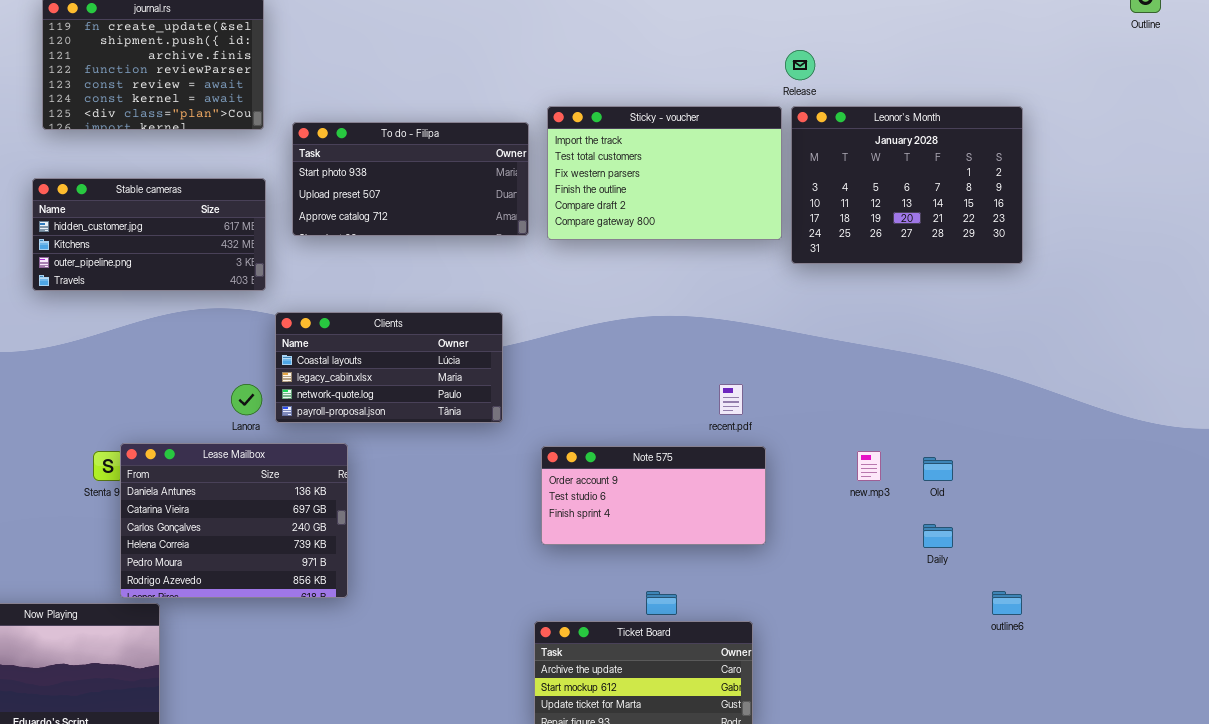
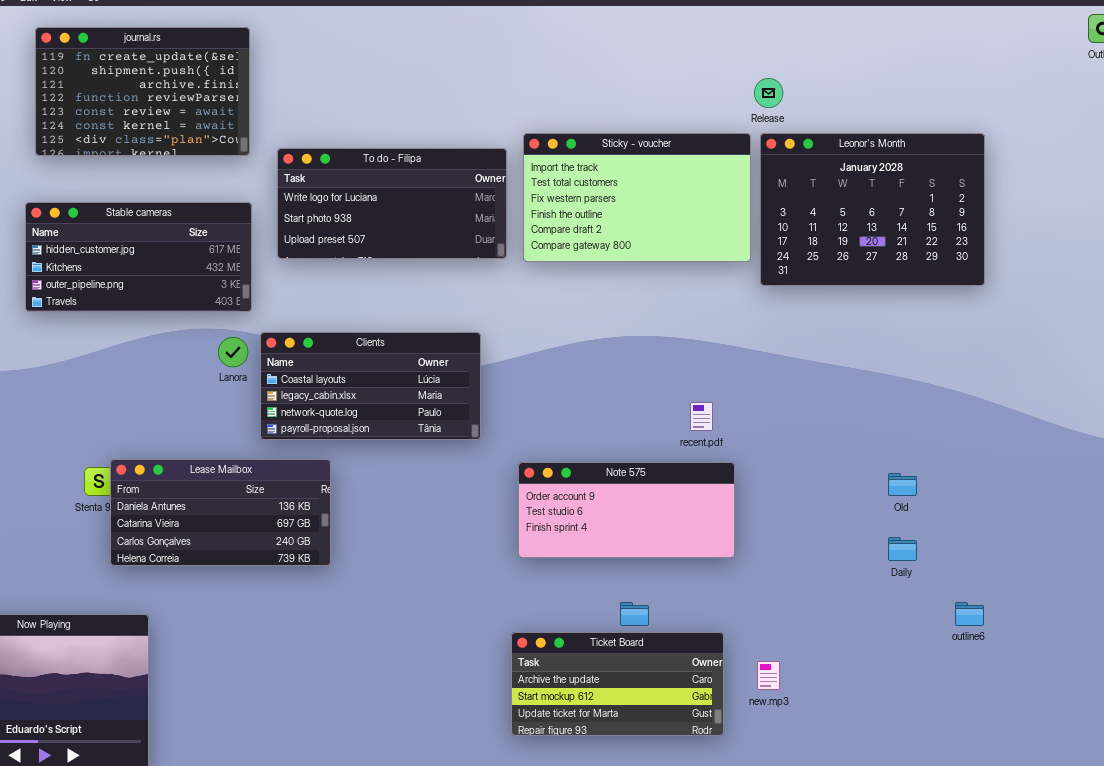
To do - Filipa: [292,122,529,236] -> [277,148,507,259], scrolled up 1 row
Lanora: [231,384,262,415] -> [218,337,248,367], moved
Lease Mailbox: [120,443,348,598] -> [110,459,331,566], resized
new.mp3: [857,451,881,481] -> [757,661,780,690], moved

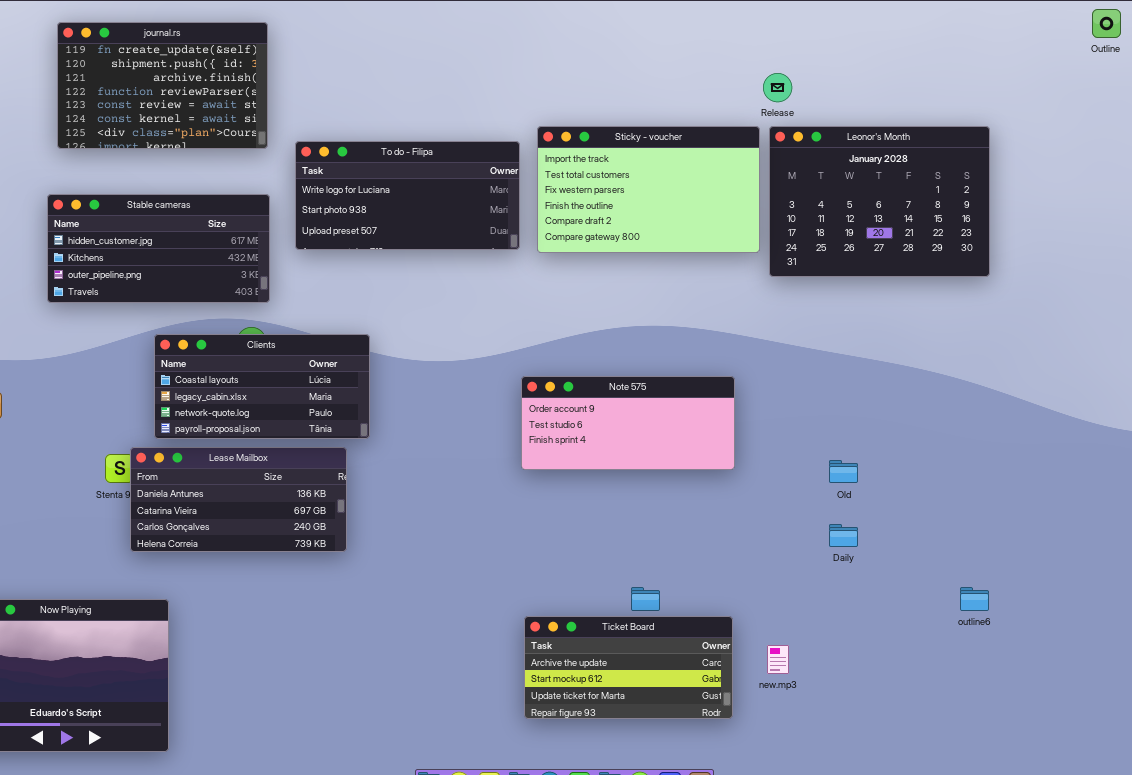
Clients: [260,332,481,440] -> [154,334,370,439], moved
Note 575: [518,462,735,558] -> [521,376,735,470], moved
Old: [888,473,917,496] -> [829,460,858,483], moved
Daily: [888,537,917,561] -> [829,524,858,547], moved

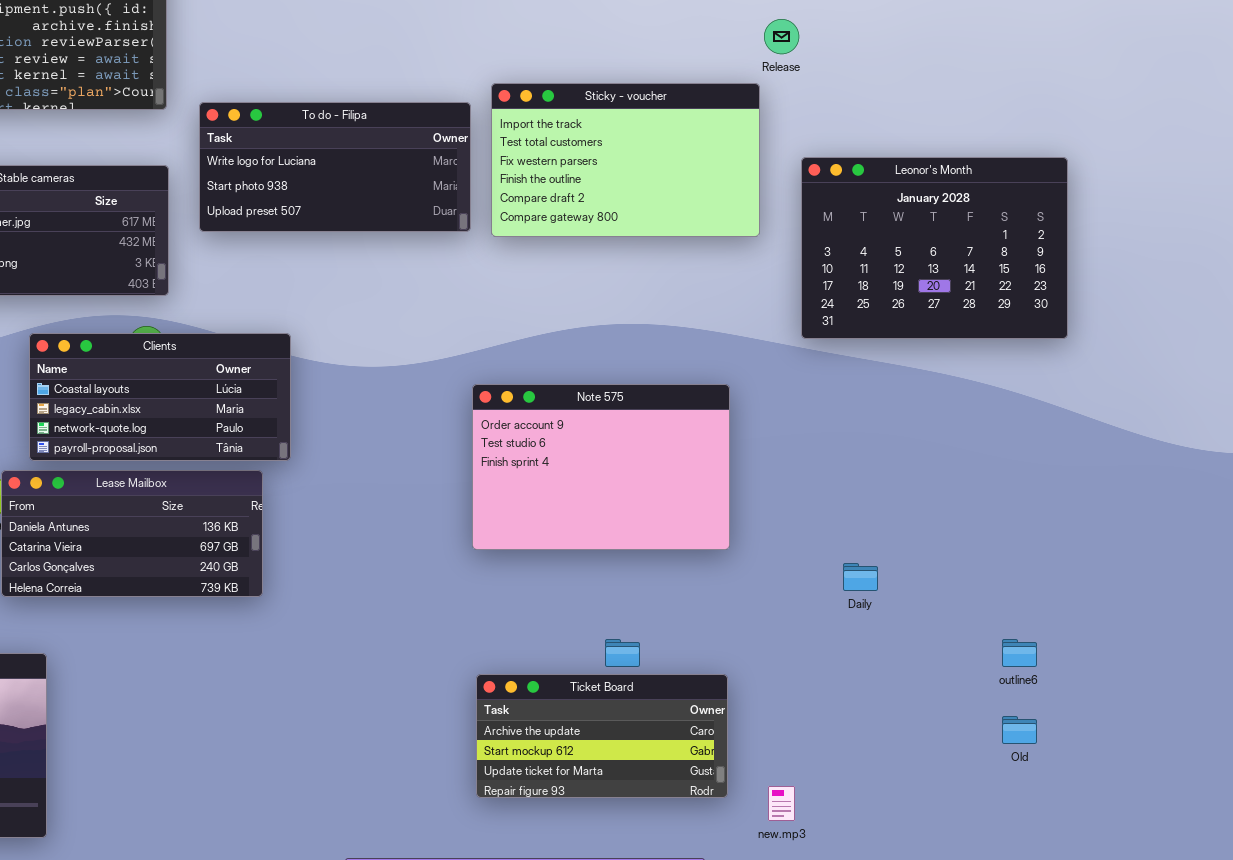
Leonor's Month: [769,126,990,277] -> [801,157,1068,339], moved
Note 575: [521,376,735,470] -> [472,384,730,550], resized
Old: [829,460,858,483] -> [1002,716,1037,744], moved
new.mp3: [767,645,789,674] -> [768,786,795,821], moved

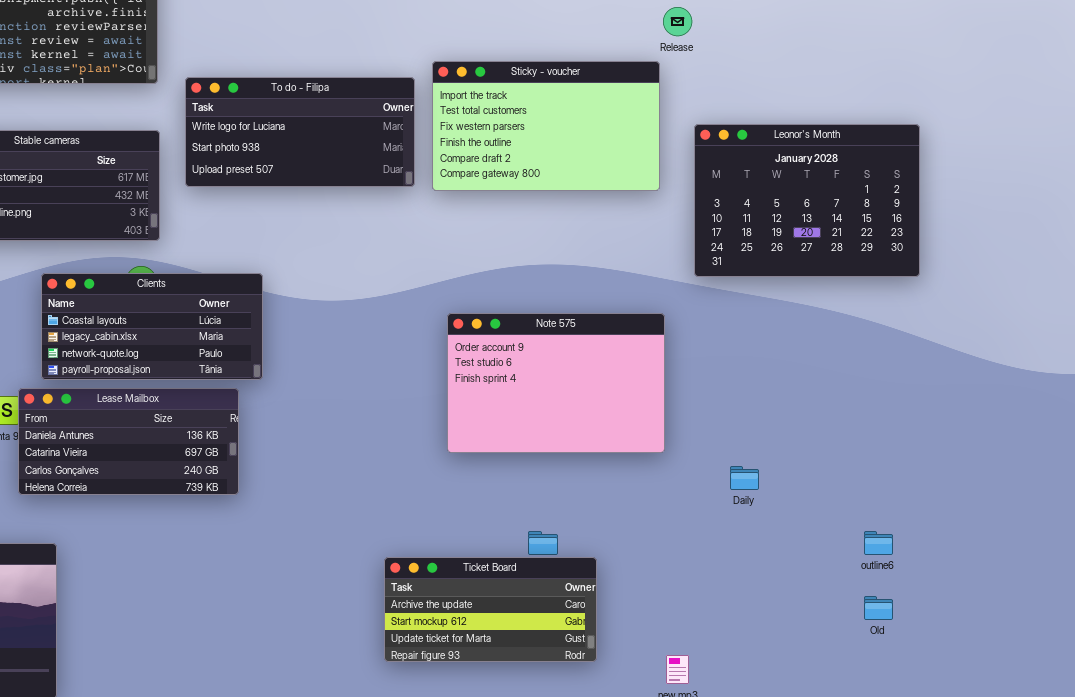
Note 575: [472,384,730,550] -> [447,313,665,453], moved
Ticket Board: [476,674,728,798] -> [384,557,597,662], moved

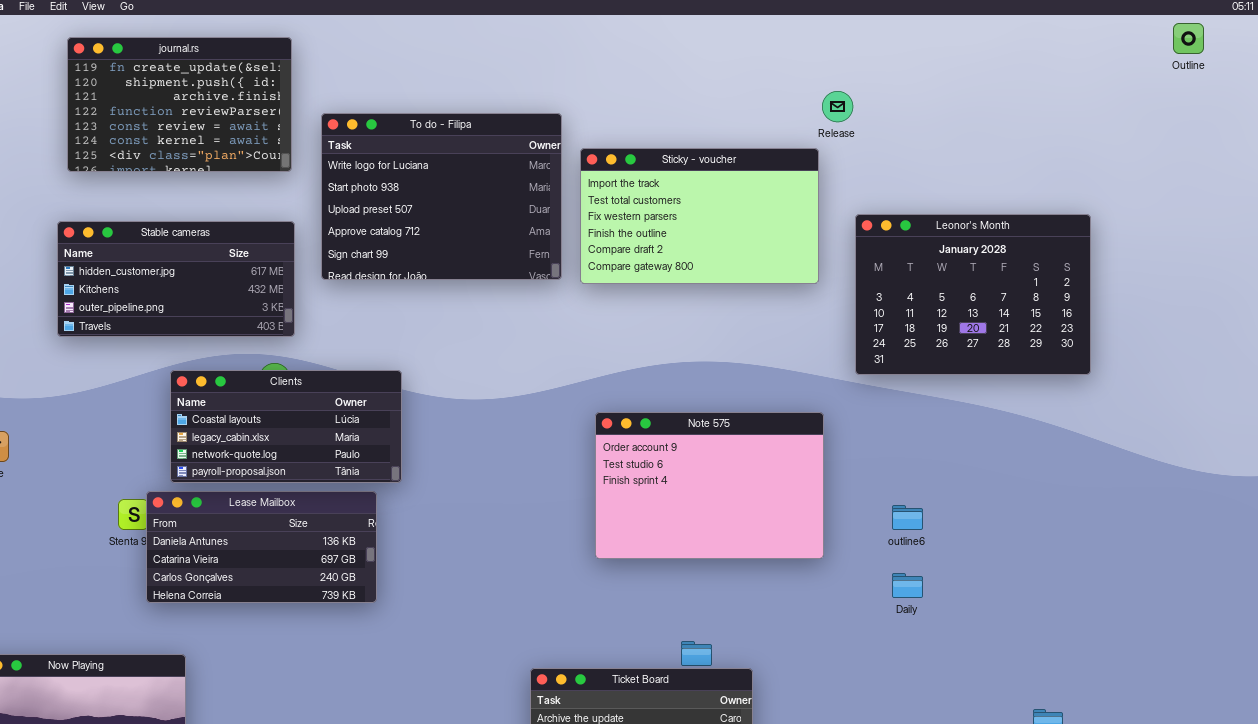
To do - Filipa: [185,77,415,187] -> [321,113,562,280], resized
outline6: [864,531,893,555] -> [892,505,923,530], moved

